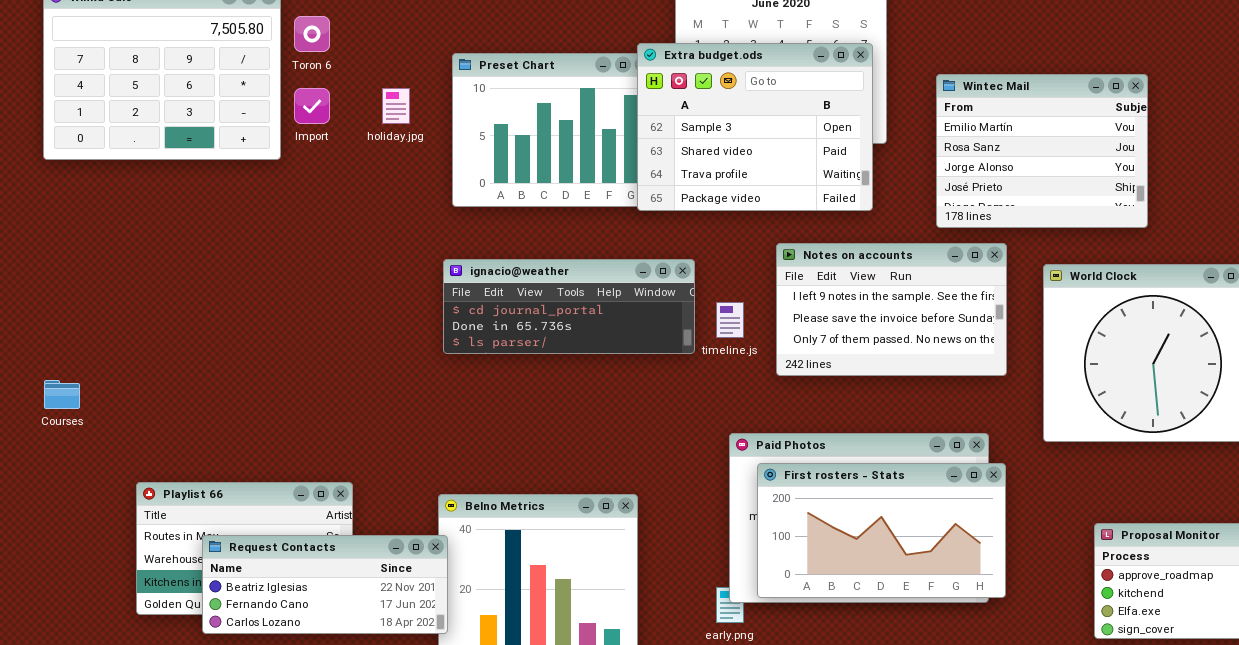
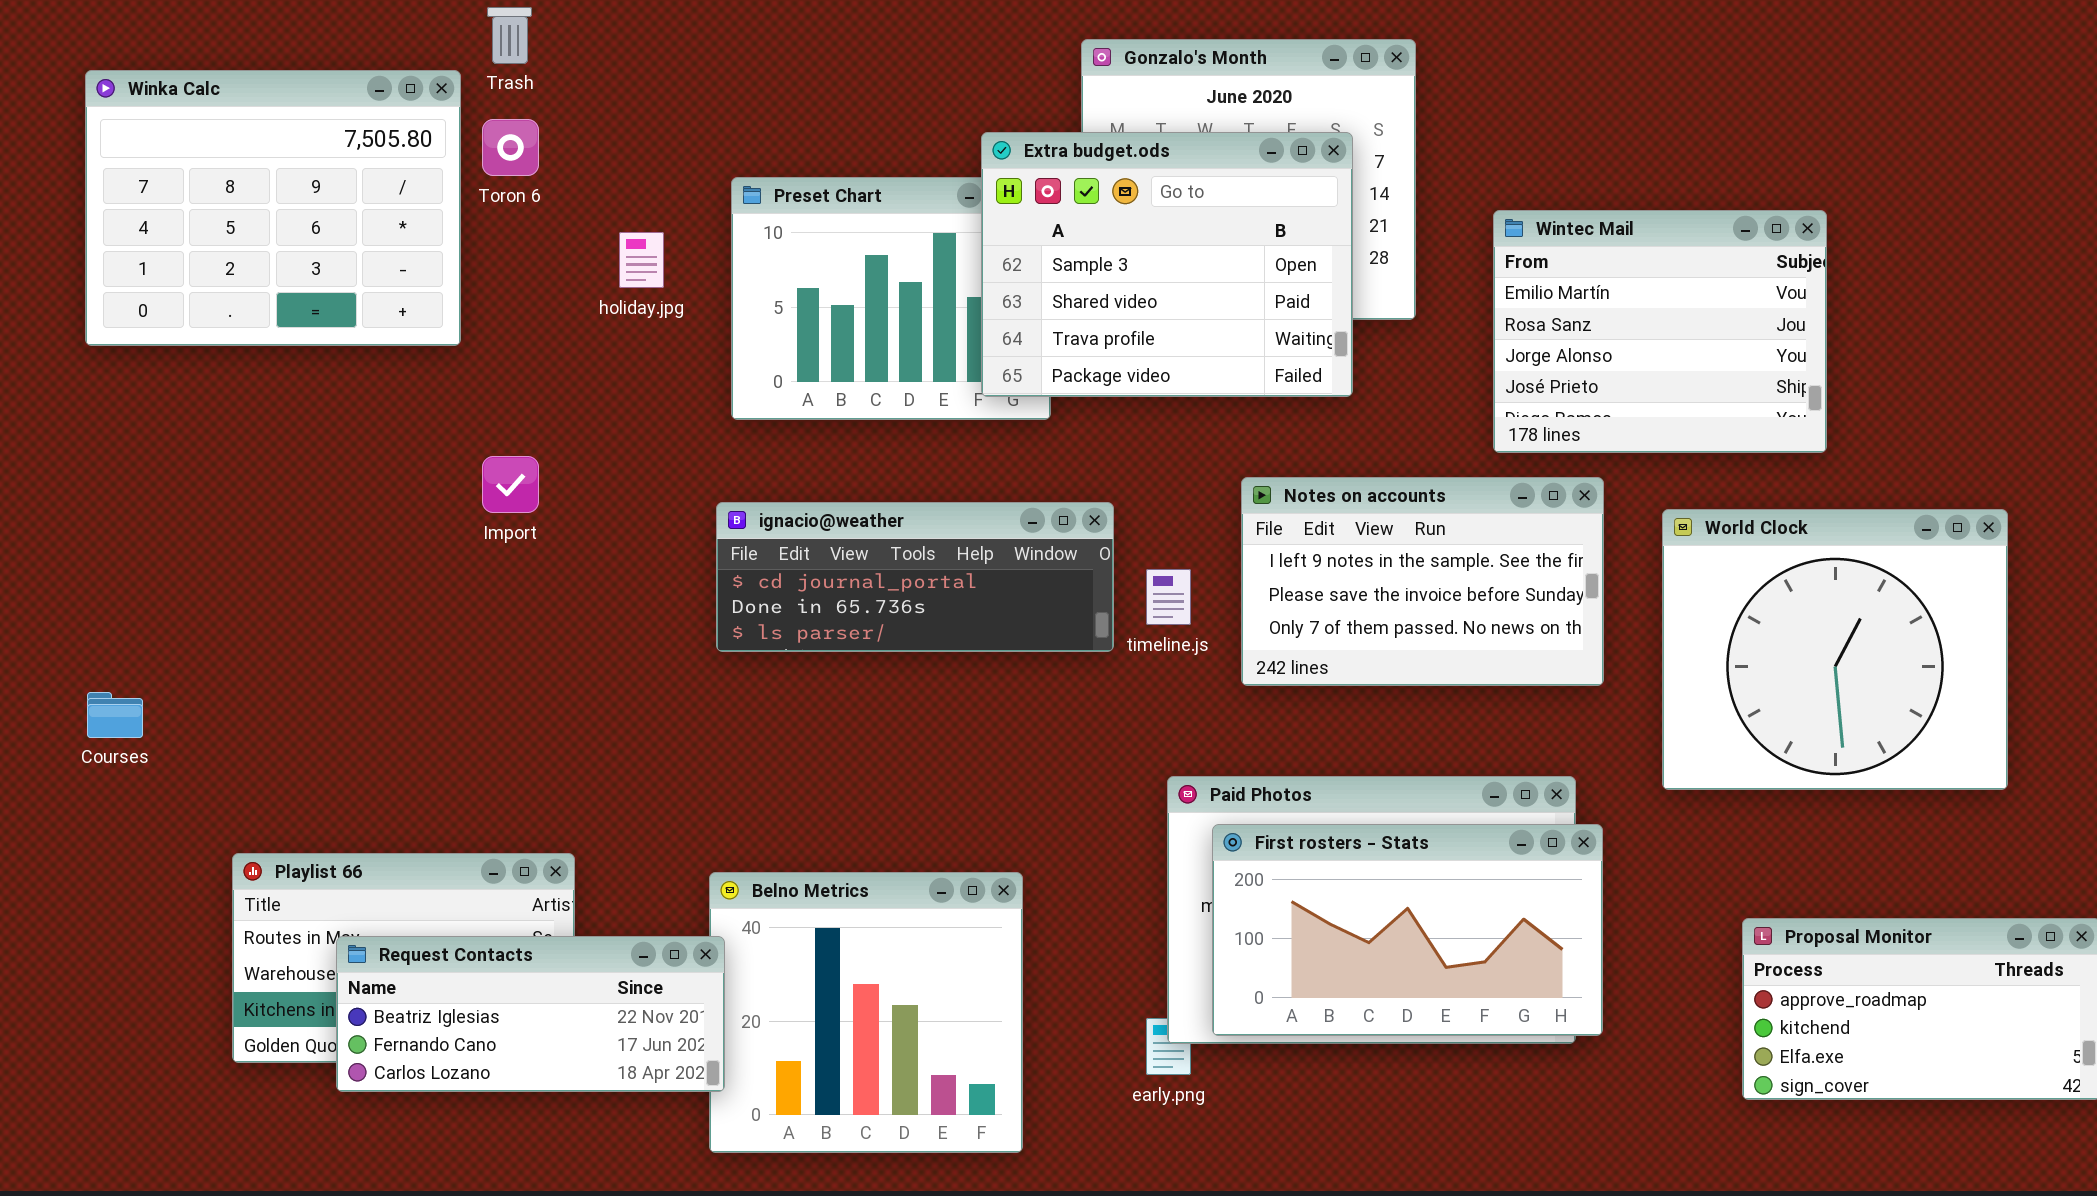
Extra budget.ods: [637,43,873,211] -> [981,132,1353,397], moved
Import: [294,88,330,124] -> [482,456,539,513], moved

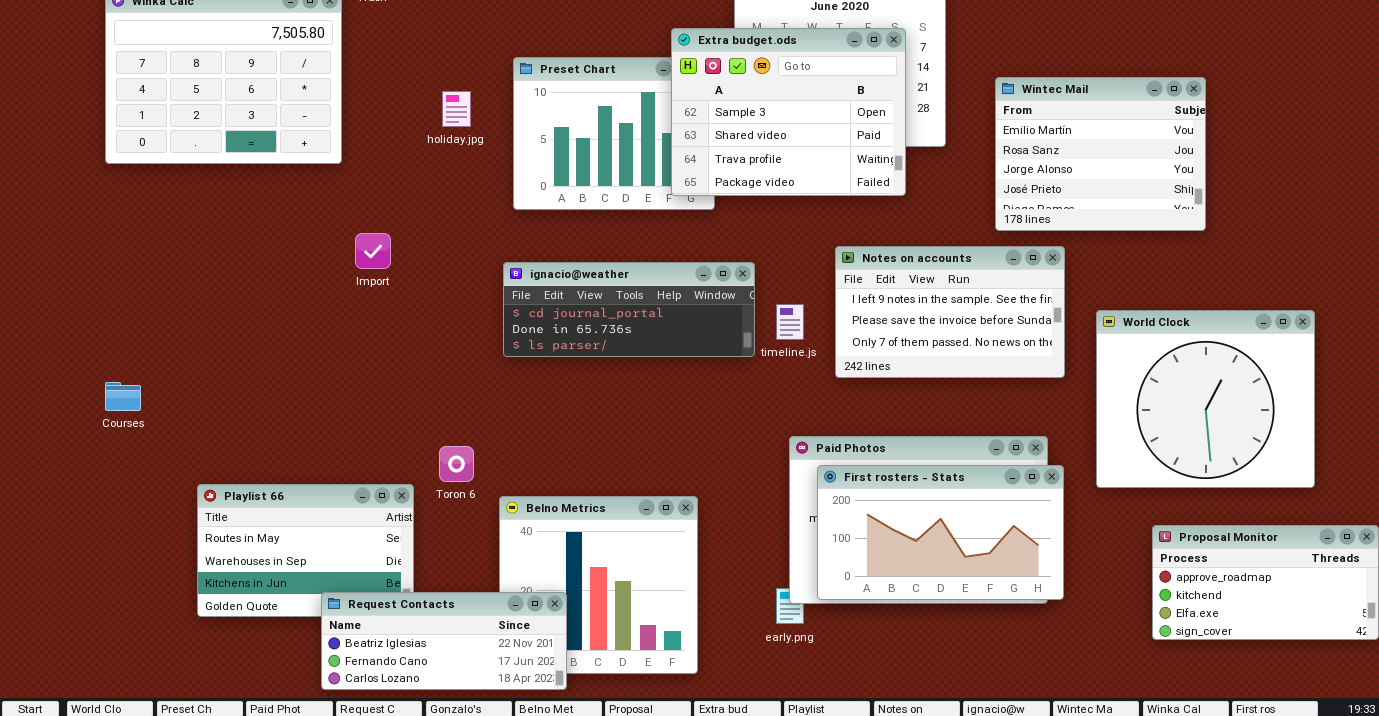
Toron 6: [482,119,539,176] -> [439,446,474,482], moved
World Clock: [1662,509,2008,790] -> [1096,310,1315,488], moved
Request Contacts: [336,936,725,1092] -> [321,592,567,690], moved

